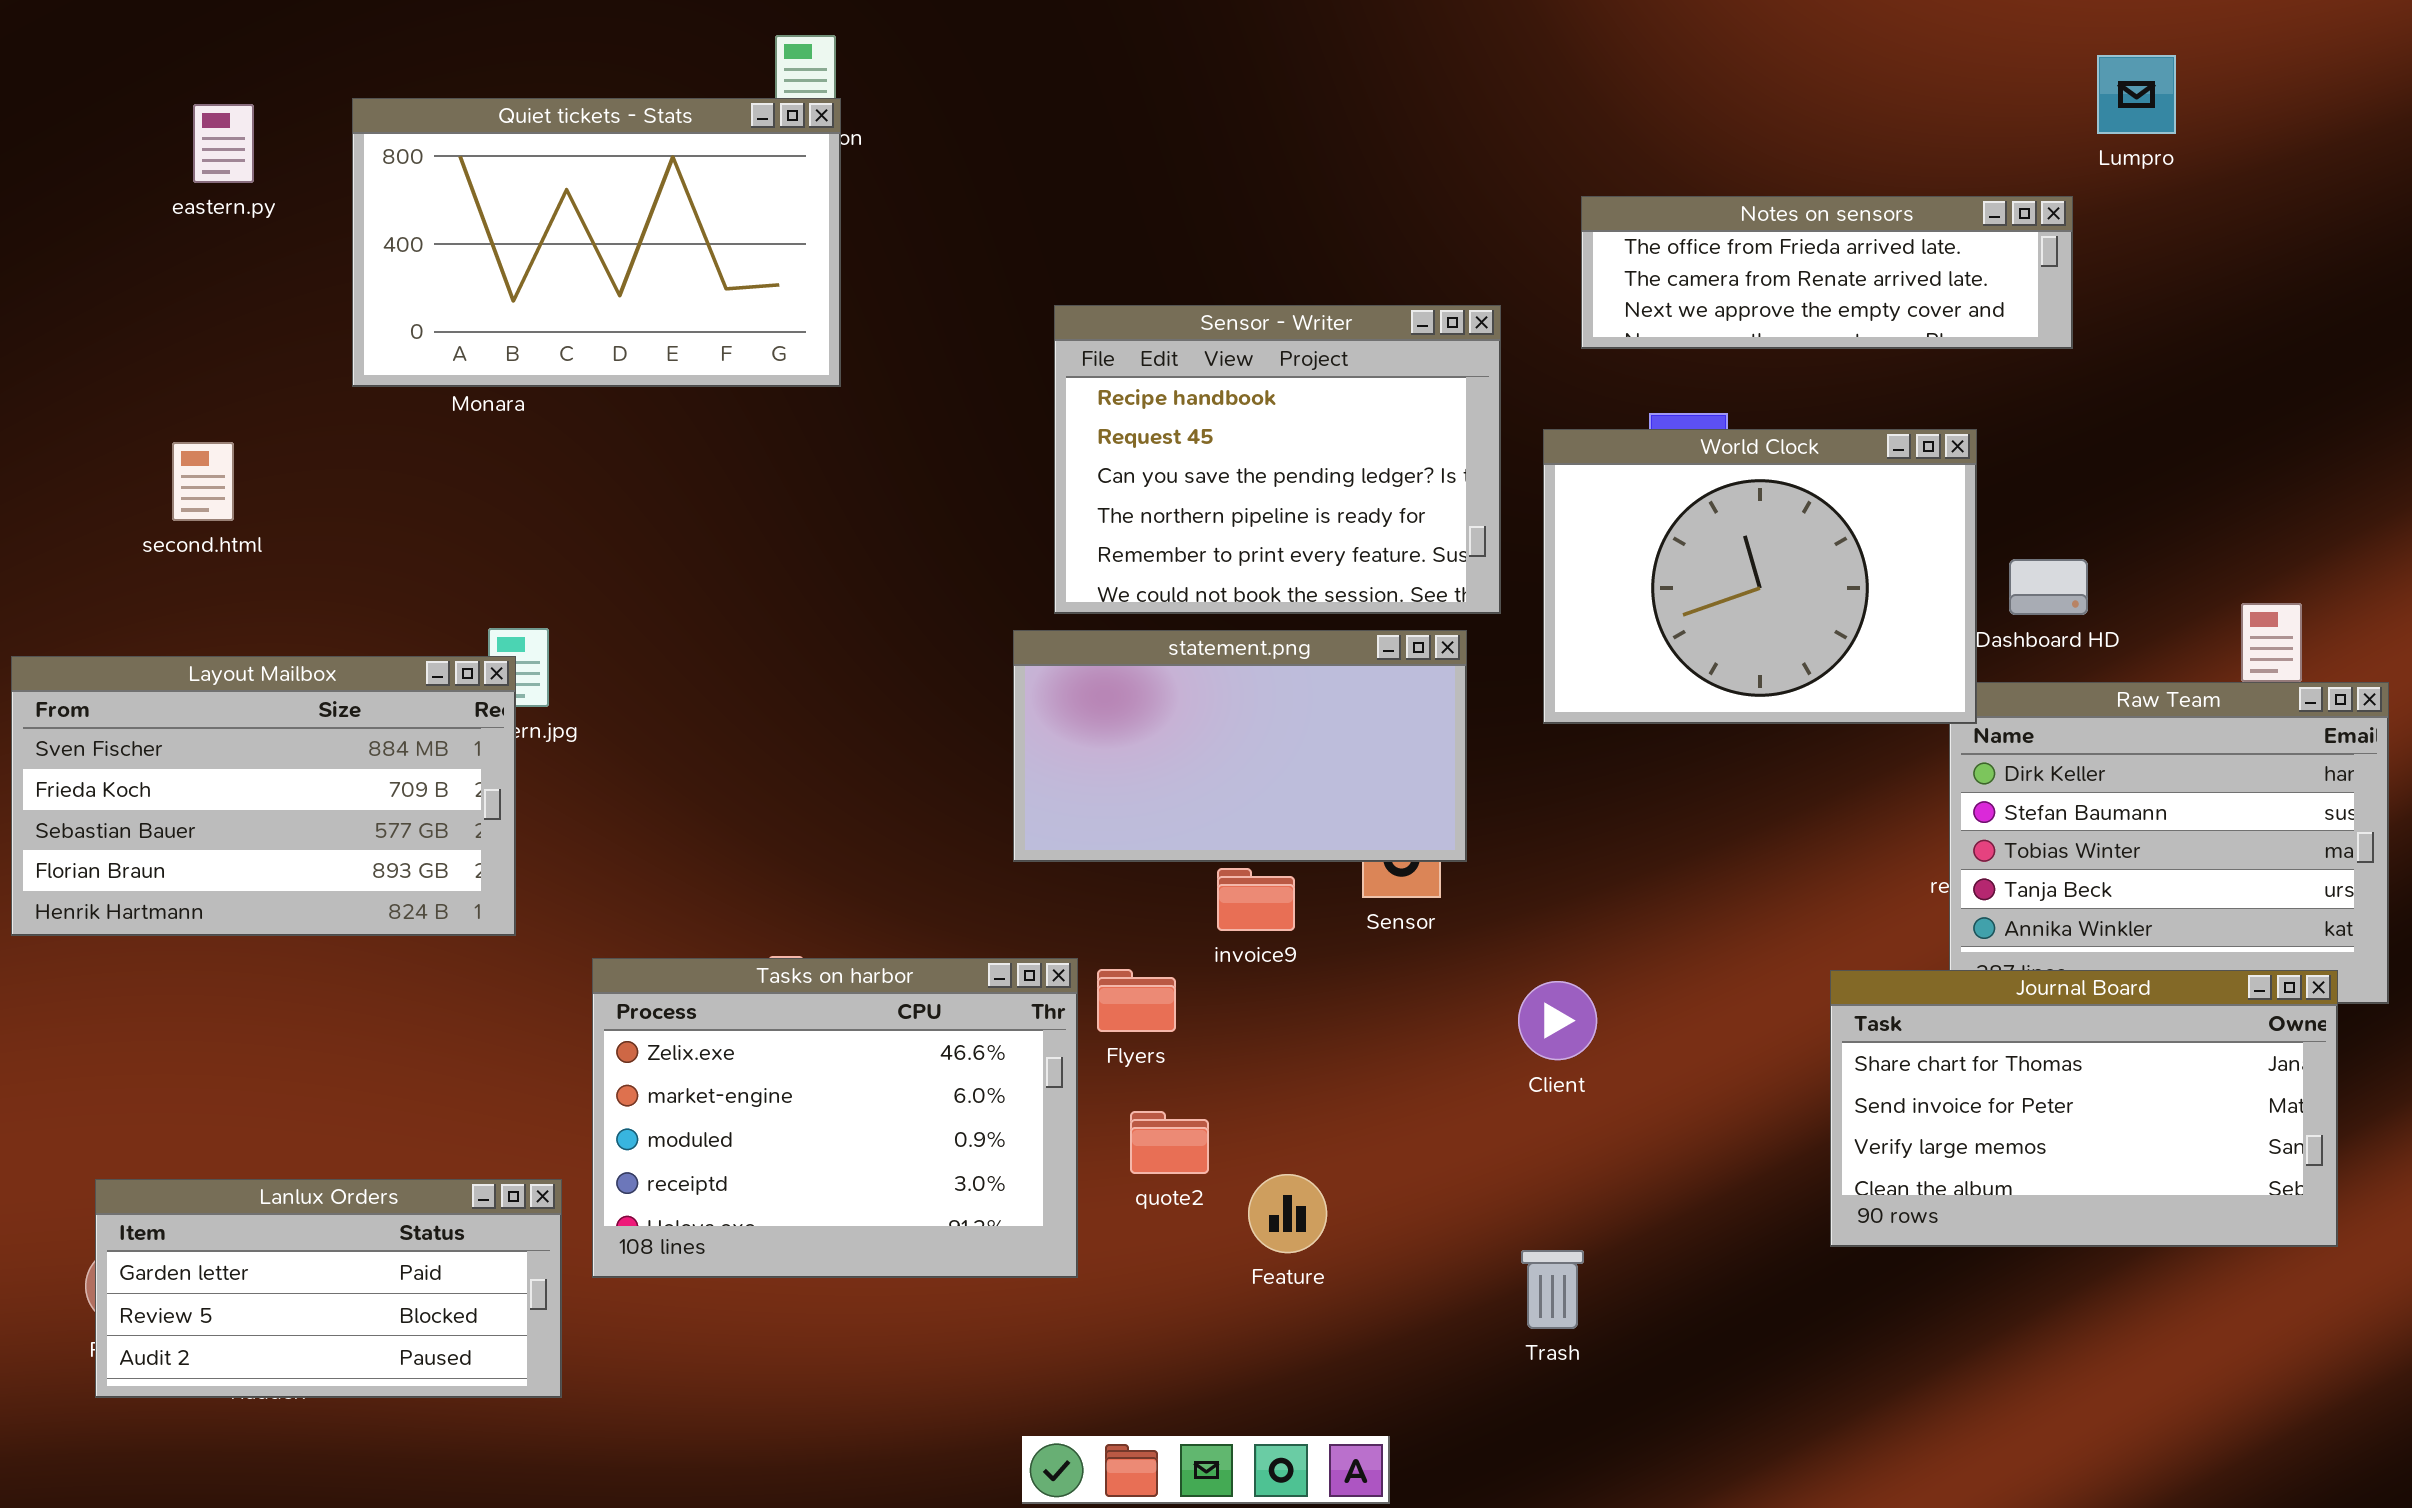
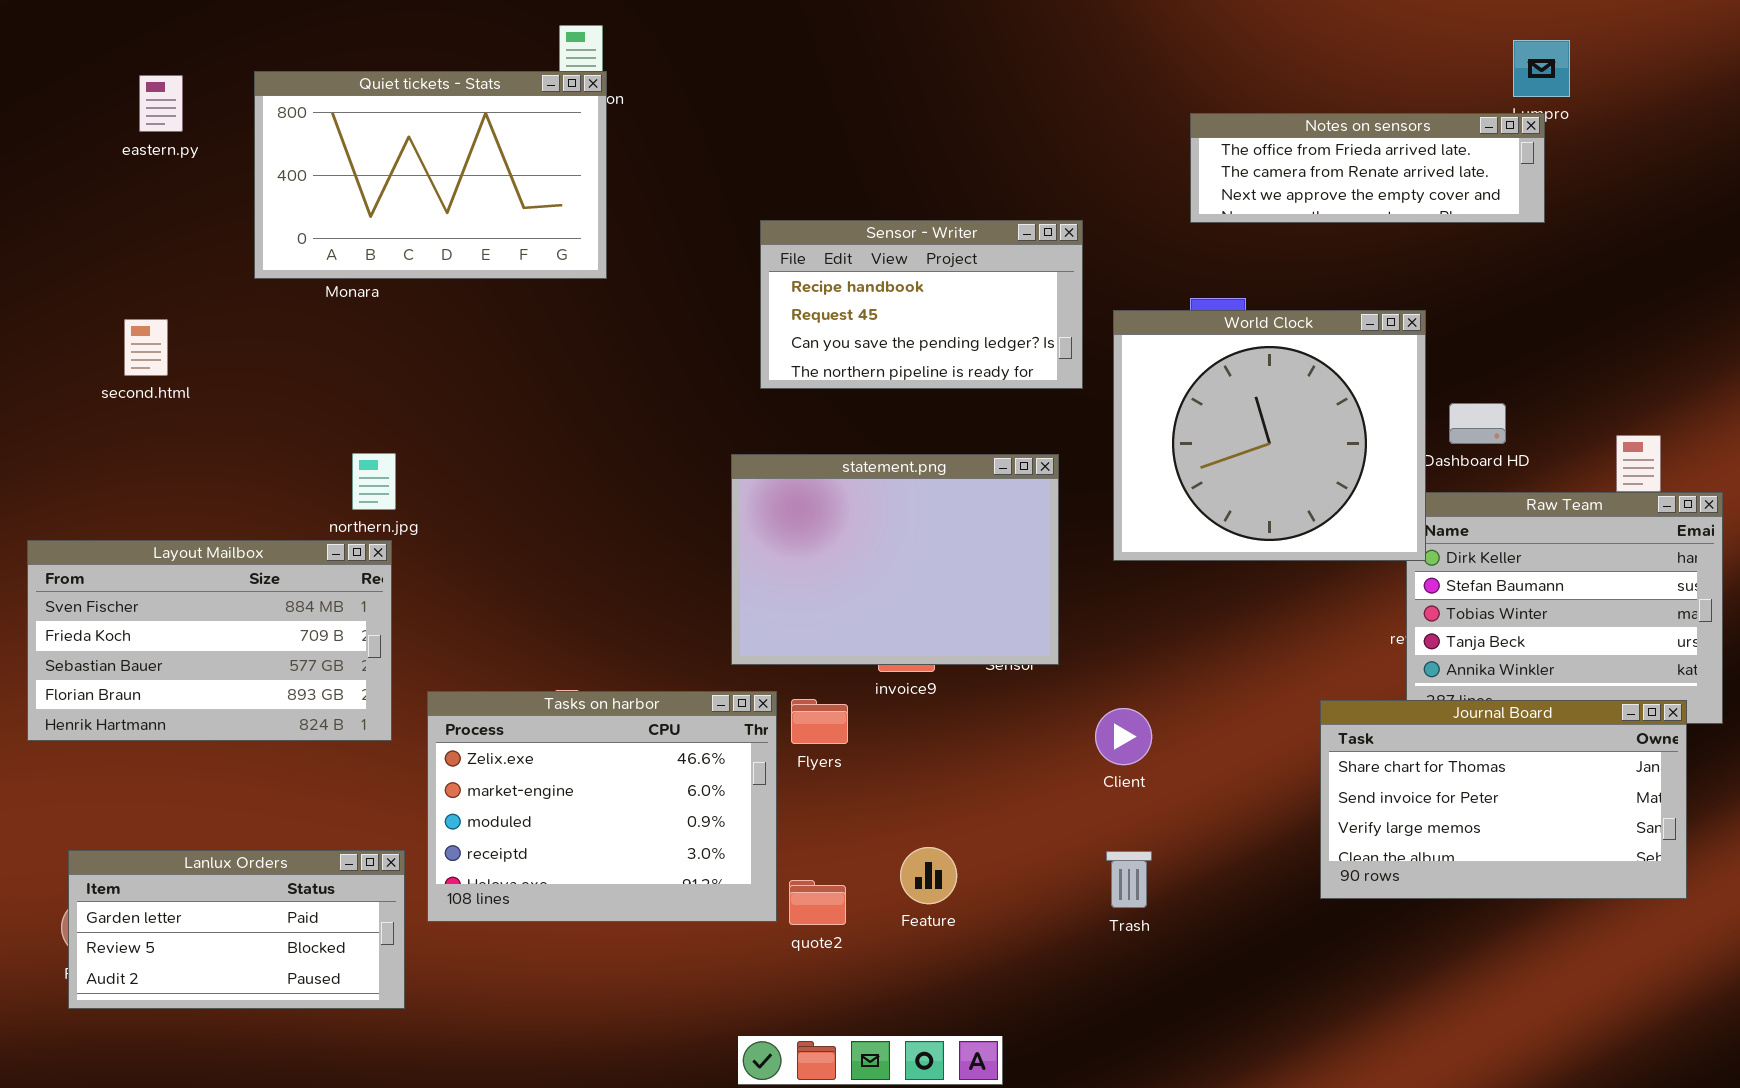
Notes on sensors: [1581,196,2073,349] -> [1190,113,1545,223], moved
Sensor - Writer: [1054,305,1501,614] -> [760,220,1083,389], resized
World Clock: [1543,429,1977,724] -> [1113,310,1426,561], resized
statement.png: [1013,630,1467,862] -> [731,454,1059,665], resized
Layout Mailbox: [11,656,516,936] -> [27,540,392,741], moved
quote2: [1130,1111,1209,1174] -> [789,880,846,925], moved
Trash: [1521,1250,1584,1329] -> [1106,851,1152,908], moved

